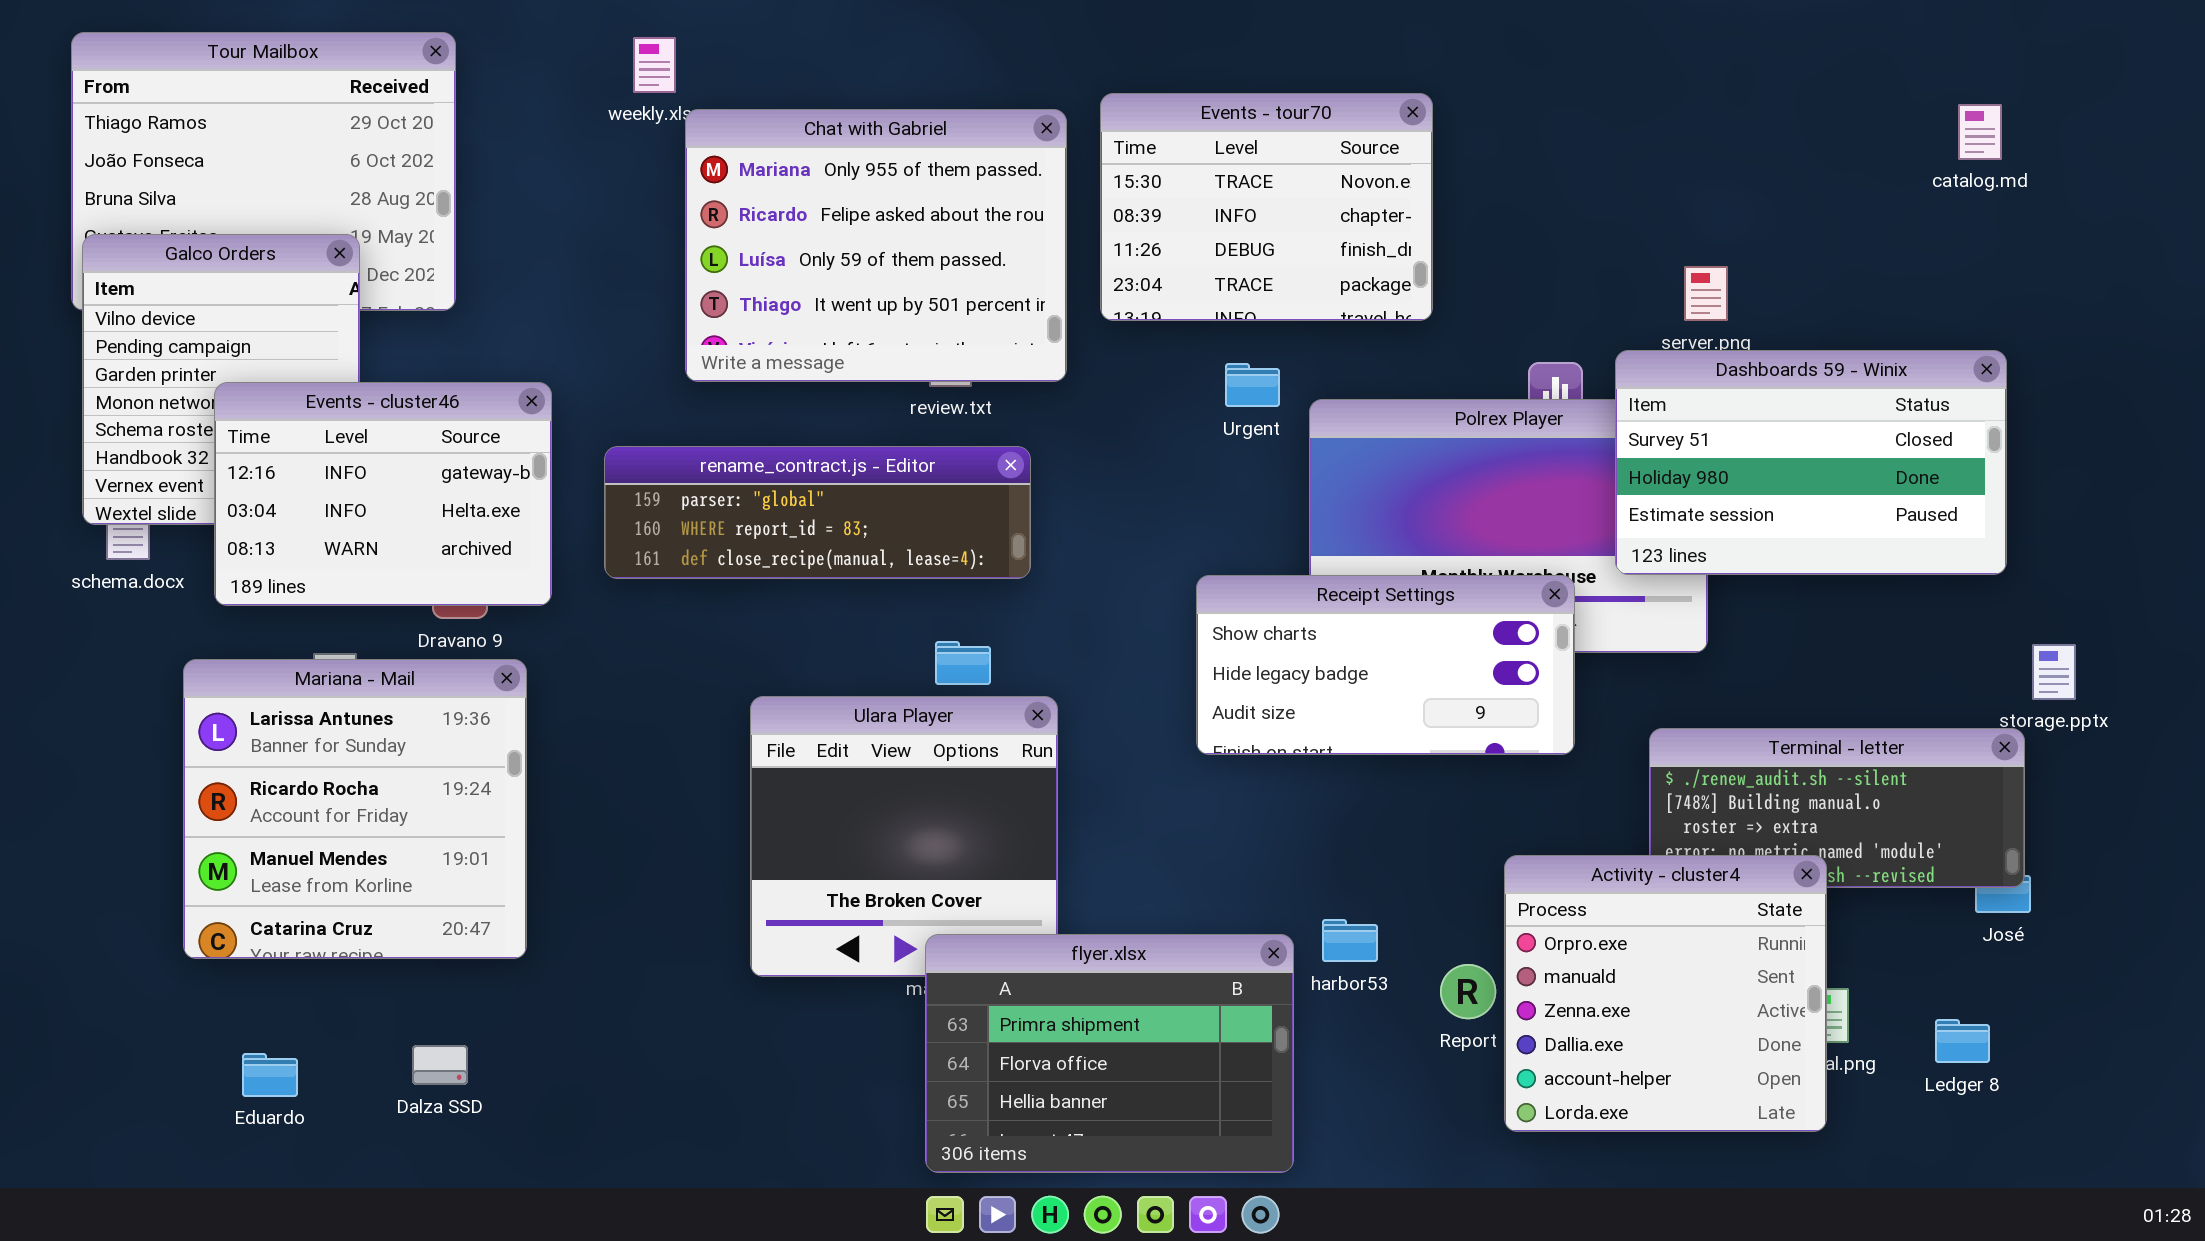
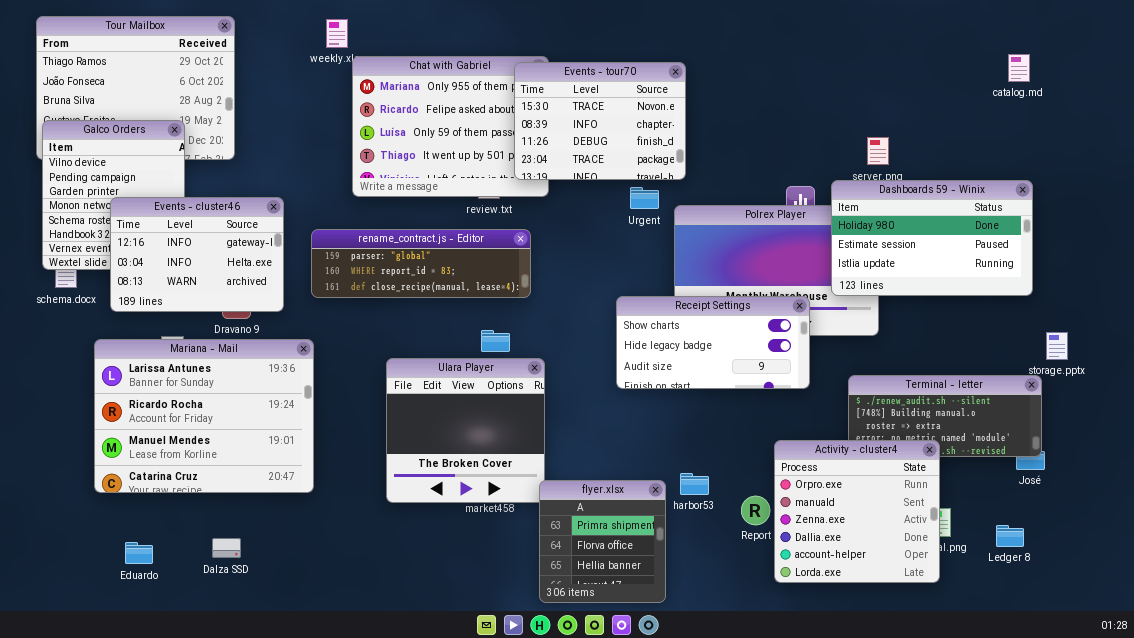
Events - tour70: [1100,93,1433,321] -> [514,62,686,180], moved
Dashboards 59 - Winix: [1615,350,2007,575] -> [831,180,1033,296], scrolled down 1 row
Mariana - Mail: [183,659,527,959] -> [94,339,314,493], resized
flyer.xlsx: [925,934,1294,1173] -> [539,480,666,603], resized

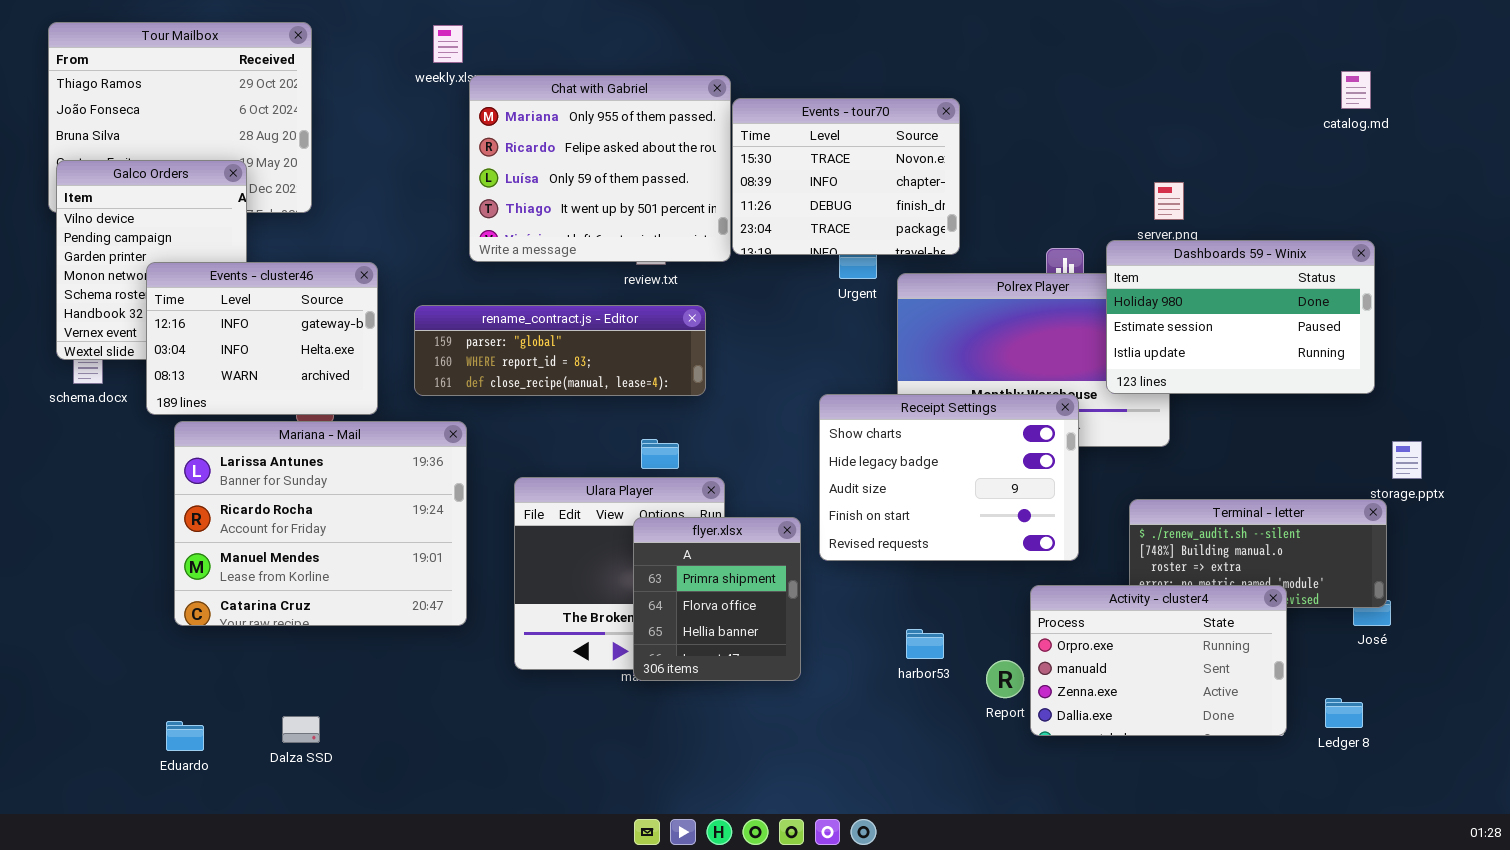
Events - tour70: [514,62,686,180] -> [732,98,960,255], moved
Receipt Settings: [616,296,810,389] -> [819,394,1079,561], resized
Mariana - Mail: [94,339,314,493] -> [174,421,467,626], moved
Activity - cluster4: [774,440,940,583] -> [1030,585,1287,736], resized
flyer.xlsx: [539,480,666,603] -> [633,517,801,681], moved

